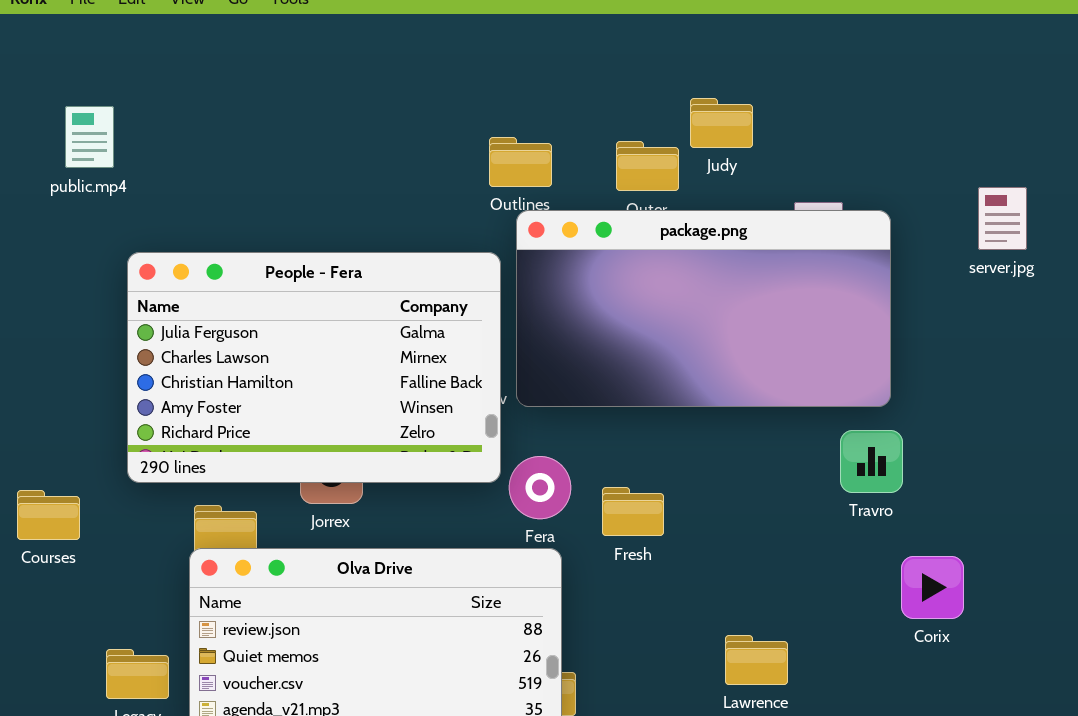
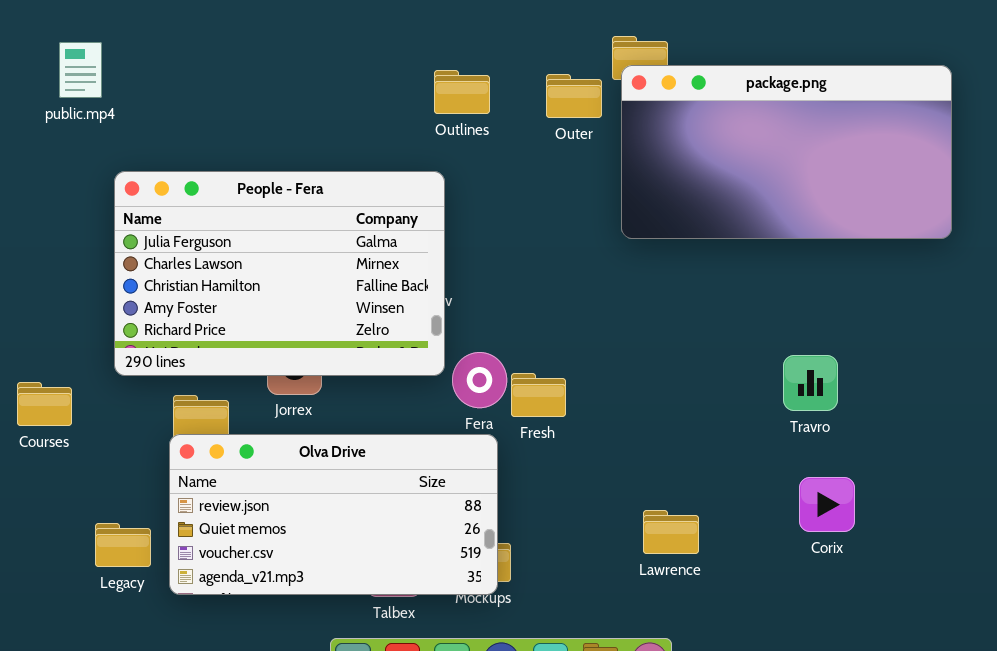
package.png: [516,210,891,407] -> [621,65,952,239], moved
Travro: [840,430,903,493] -> [783,355,838,411], moved
Fresh: [602,487,664,536] -> [511,373,566,417], moved
Corix: [901,556,964,619] -> [799,477,855,532], moved

